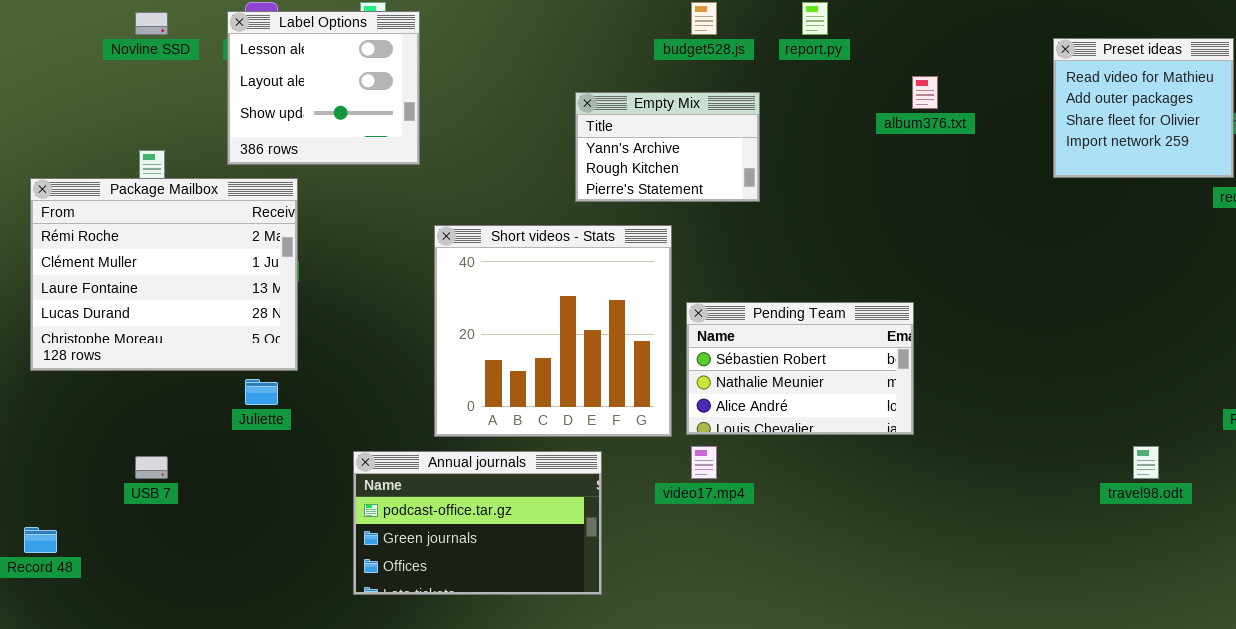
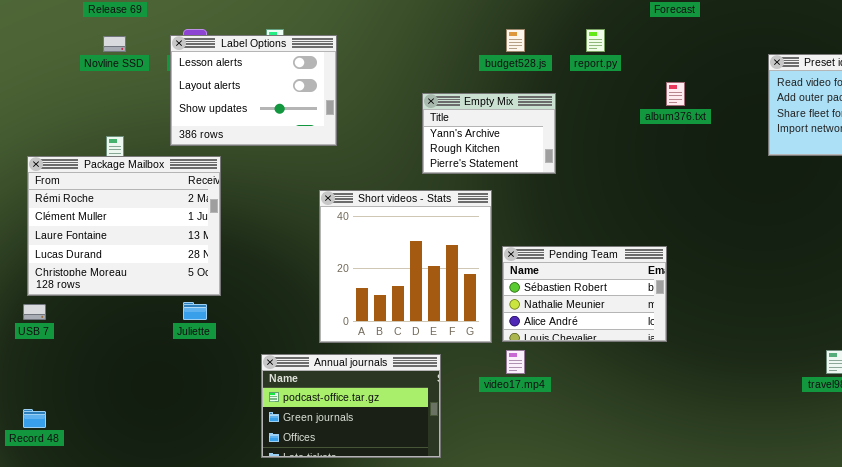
Label Options: [227,11,420,165] -> [170,35,337,146], resized
USB 7: [135,456,168,479] -> [23,304,46,320], moved

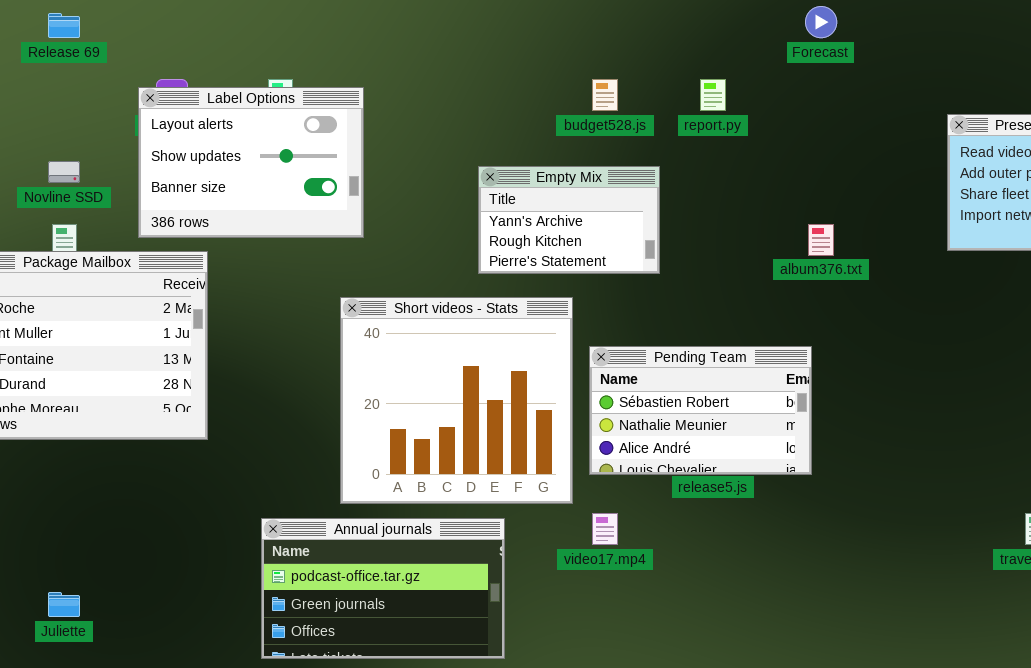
Label Options: [170,35,337,146] -> [138,87,364,238], scrolled down 1 row
Novline SSD: [103,36,126,52] -> [48,161,80,183], moved
album376.txt: [666,82,685,106] -> [808,224,834,256], moved
Pending Team: [502,246,667,342] -> [589,346,812,475], moved
Juliette: [183,302,207,320] -> [48,592,80,617], moved

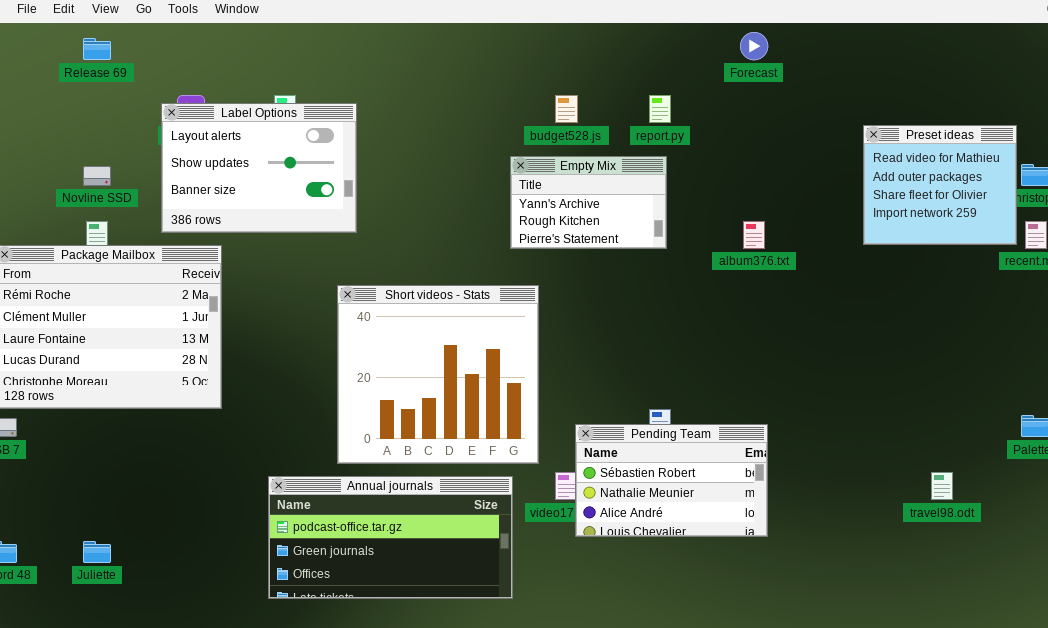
Empty Mix: [478,166,660,274] -> [510,156,667,249], moved
Pending Team: [589,346,812,475] -> [575,424,768,537], moved
Annual journals: [261,518,505,659] -> [268,476,513,599], resized

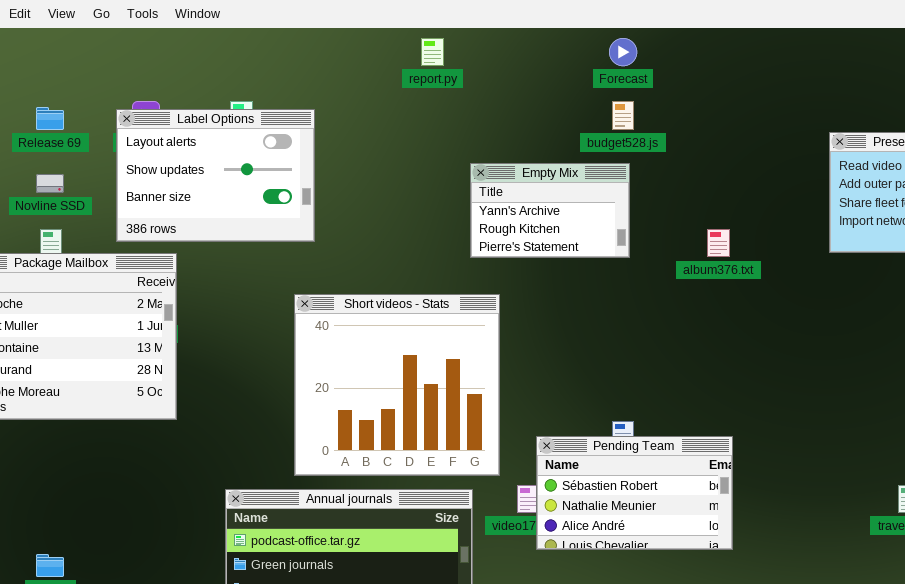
Forecast: [740,32,768,60] -> [609,38,637,66], moved
Release 69: [83,38,111,60] -> [36,107,64,130], moved
budget528.js: [555,95,578,123] -> [612,101,634,130], moved
report.py: [649,95,671,123] -> [421,38,444,66], moved

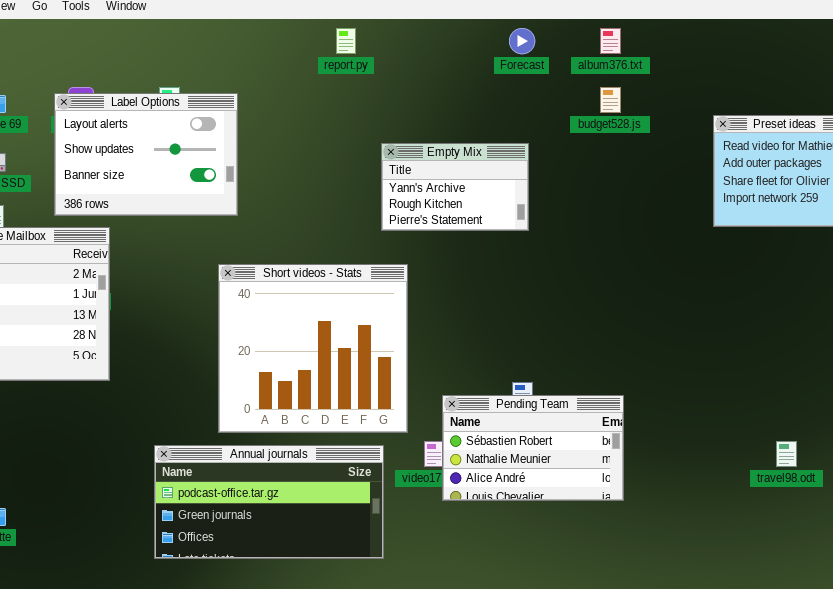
budget528.js: [612,101,634,130] -> [600,87,621,113], moved
album376.txt: [707,229,730,257] -> [600,28,621,54], moved

